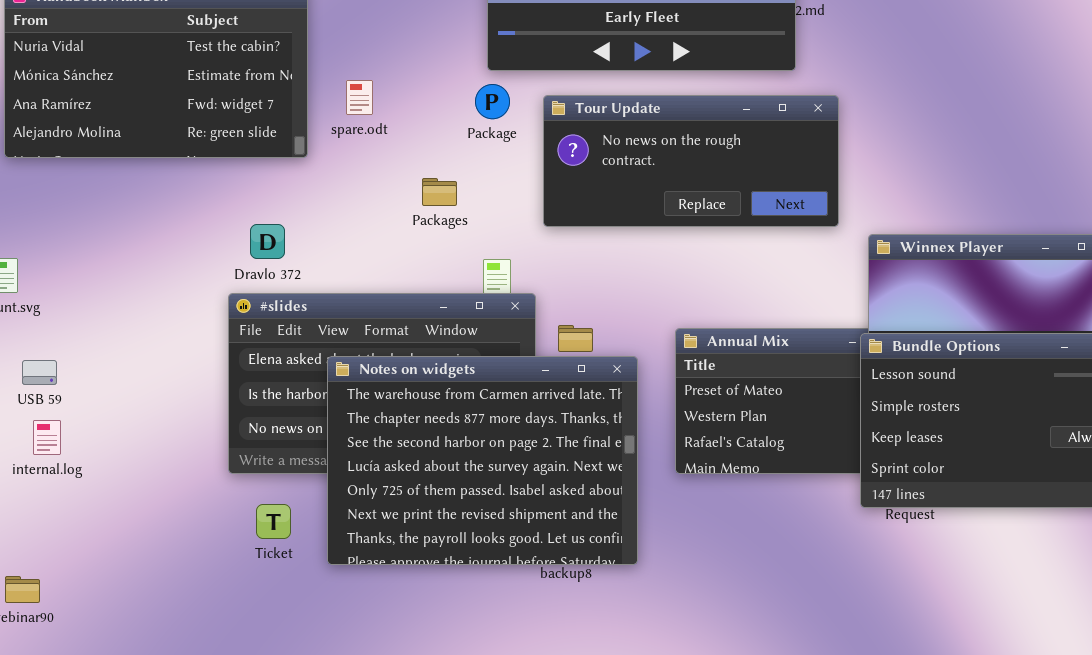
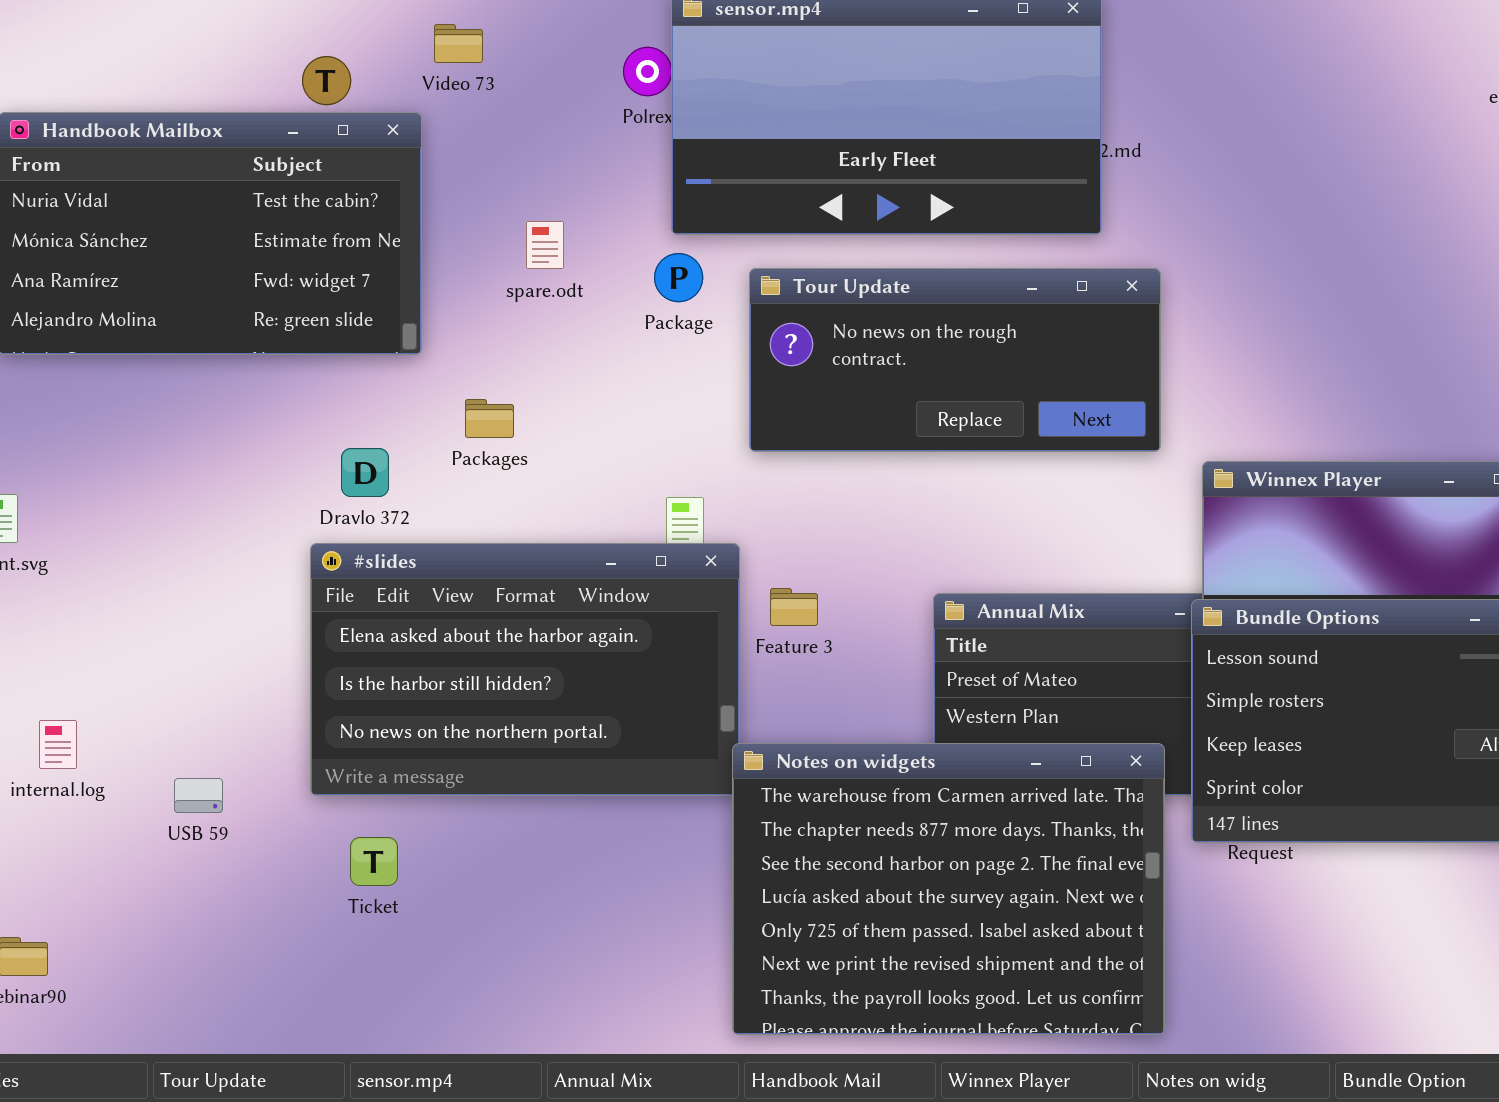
spare.odt: [346,80,373,115] -> [526,221,564,269], moved
Packages: [422,178,457,206] -> [465,399,514,438], moved
Notes on widgets: [327,356,638,565] -> [732,743,1165,1035], moved
USB 59: [22,360,57,385] -> [174,778,223,813], moved

